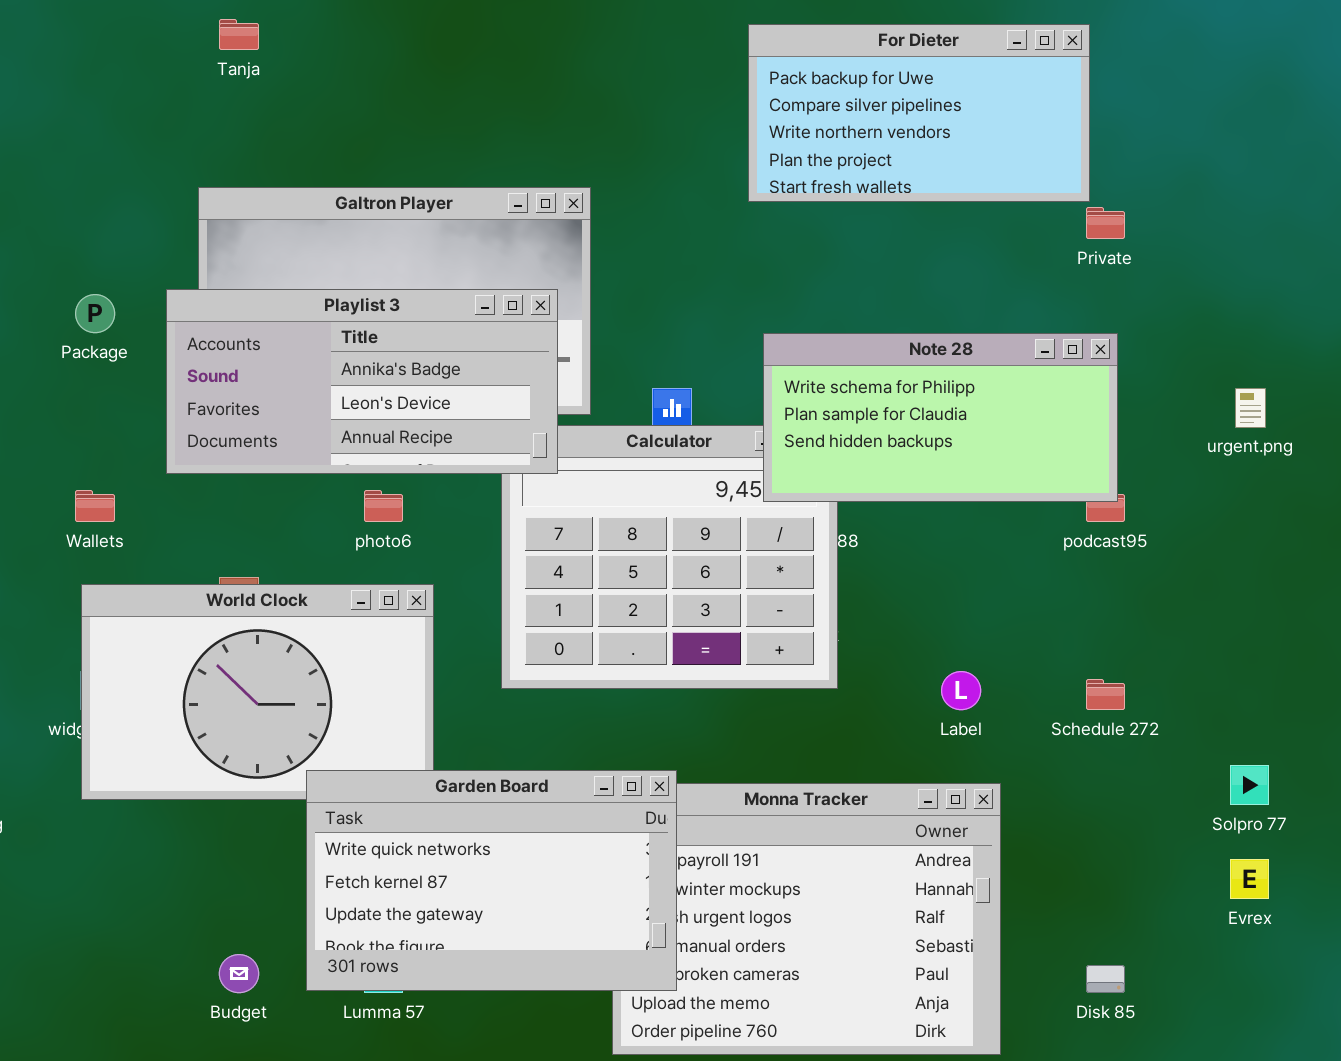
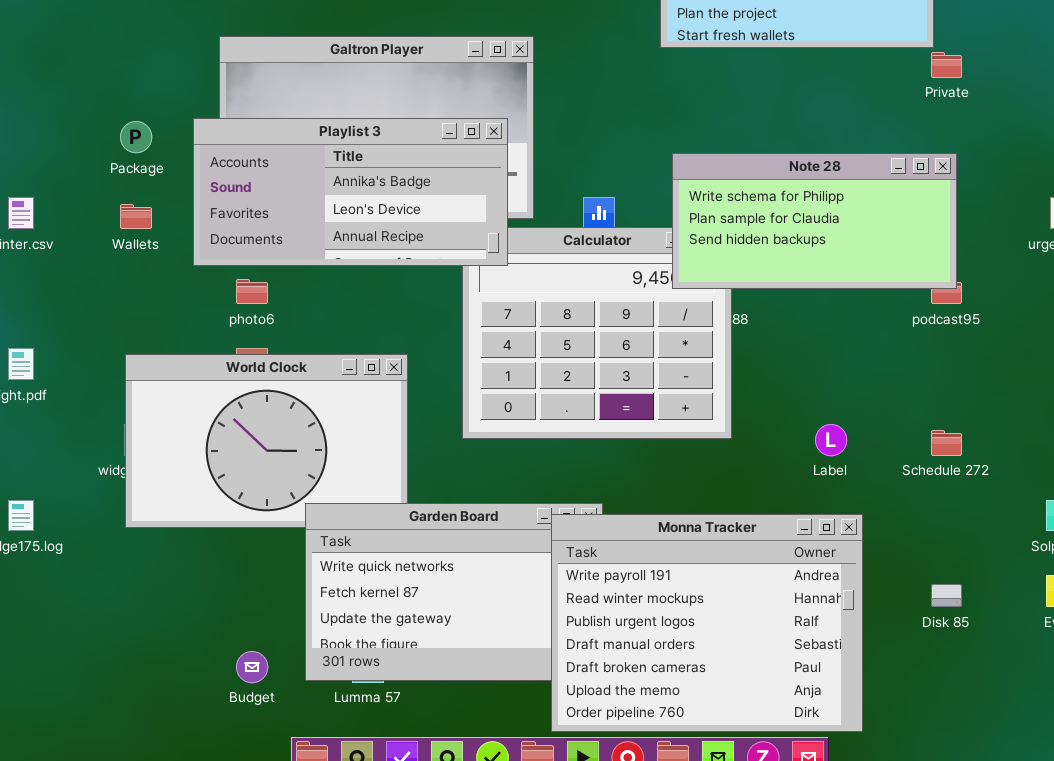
Wallets: [75,490,115,522] -> [120,204,152,229], moved
photo6: [364,490,403,522] -> [236,279,268,304], moved
Monna Tracker: [612,783,1001,1055] -> [551,514,863,732], raised
Disk 85: [1086,965,1125,993] -> [931,584,962,607], moved

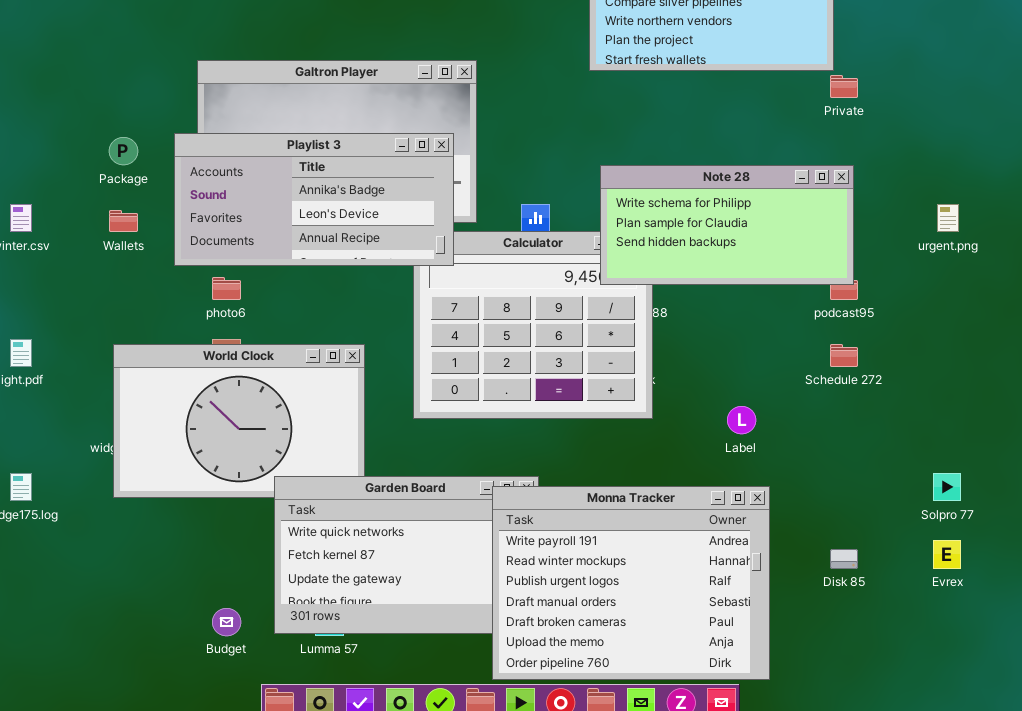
Schedule 272: [931,430,962,456] -> [830,344,858,367], moved

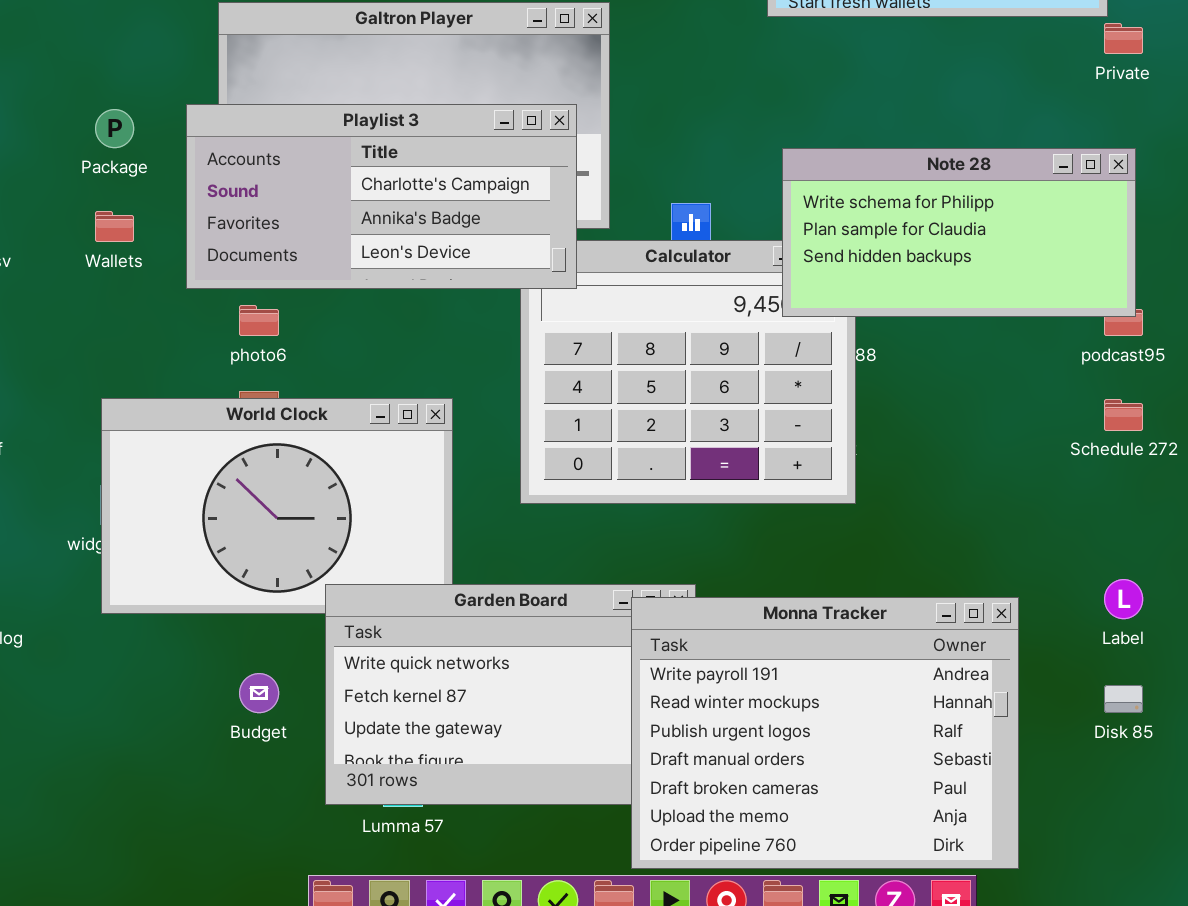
Playlist 3: [174,133,454,266] -> [186,104,577,289], scrolled up 1 row
Label: [727,406,756,434] -> [1104,579,1143,619], moved
Budget: [212,608,241,636] -> [239,673,279,713], moved

